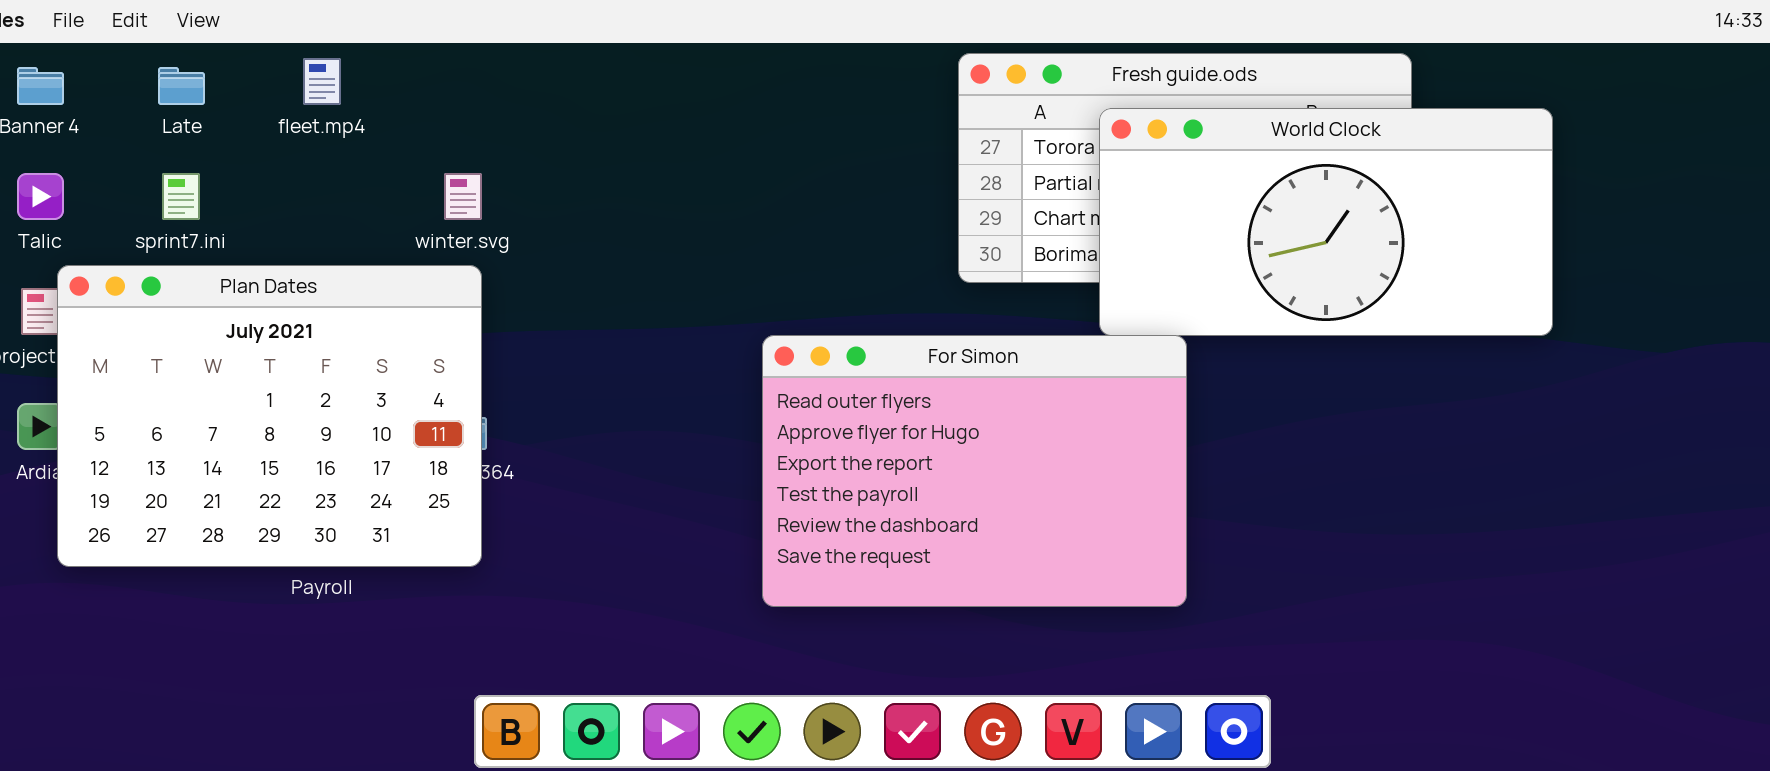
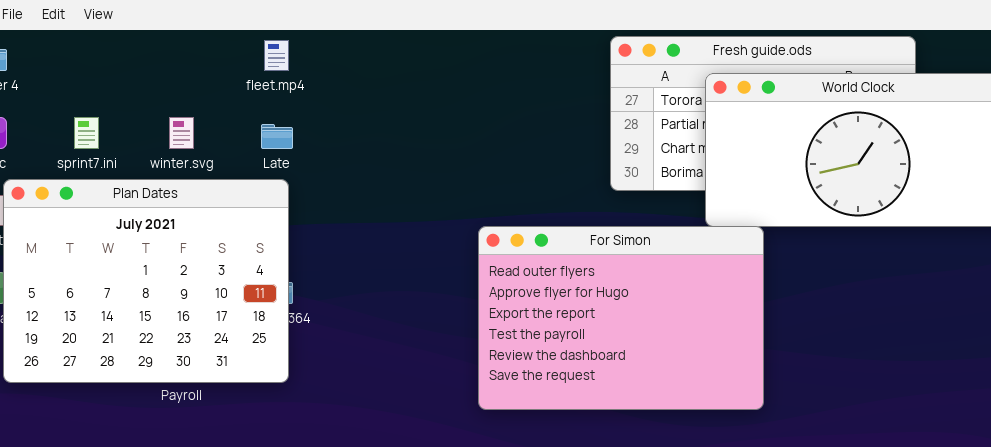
fleet.mp4: [303,58,341,105] -> [264,40,289,71], moved
Late: [158,67,205,105] -> [261,124,293,149], moved
winter.svg: [444,173,482,220] -> [169,117,194,149], moved

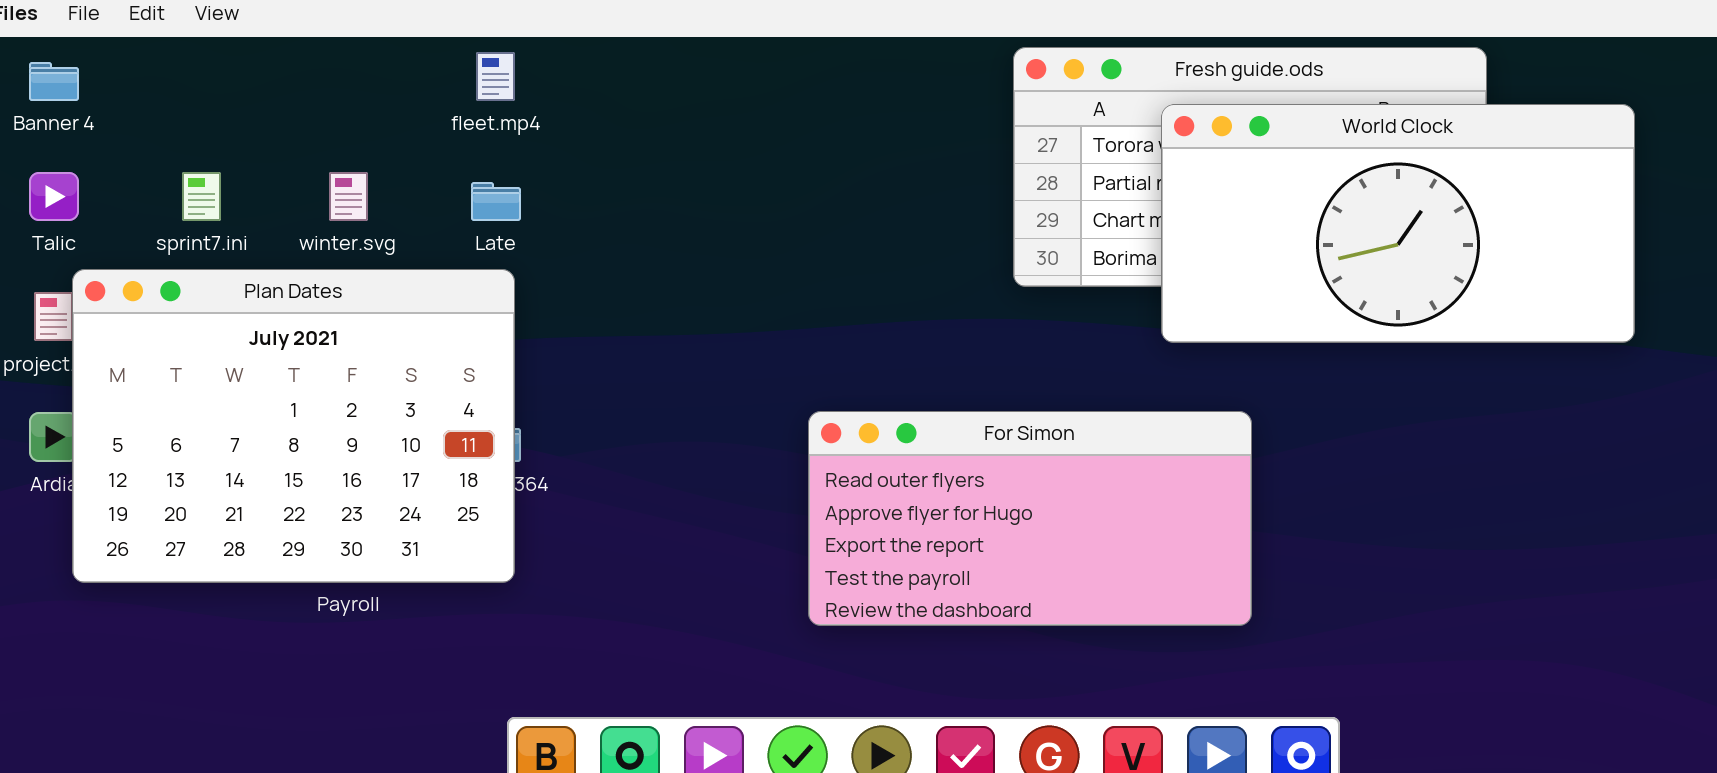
For Simon: [478,226,764,410] -> [808,411,1252,626], resized

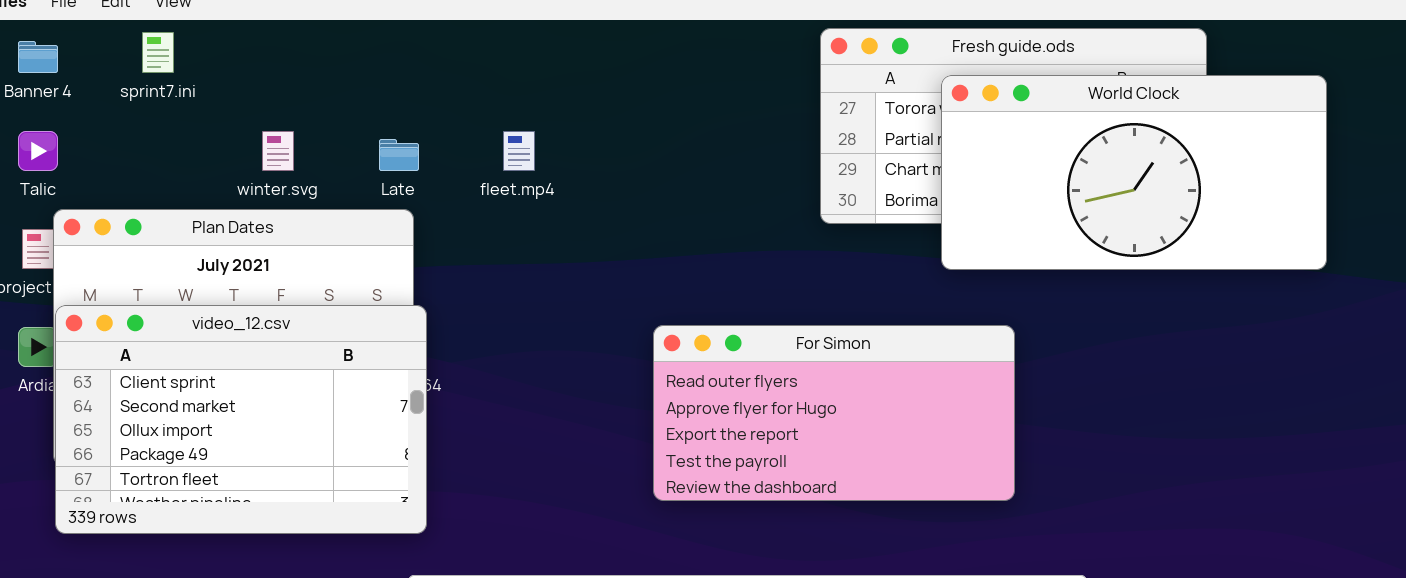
fleet.mp4: [476,52,515,101] -> [503,131,535,171], moved
sprint7.ini: [182,172,221,221] -> [142,32,174,73], moved
video_12.csv: none -> [55,305,427,534], opened

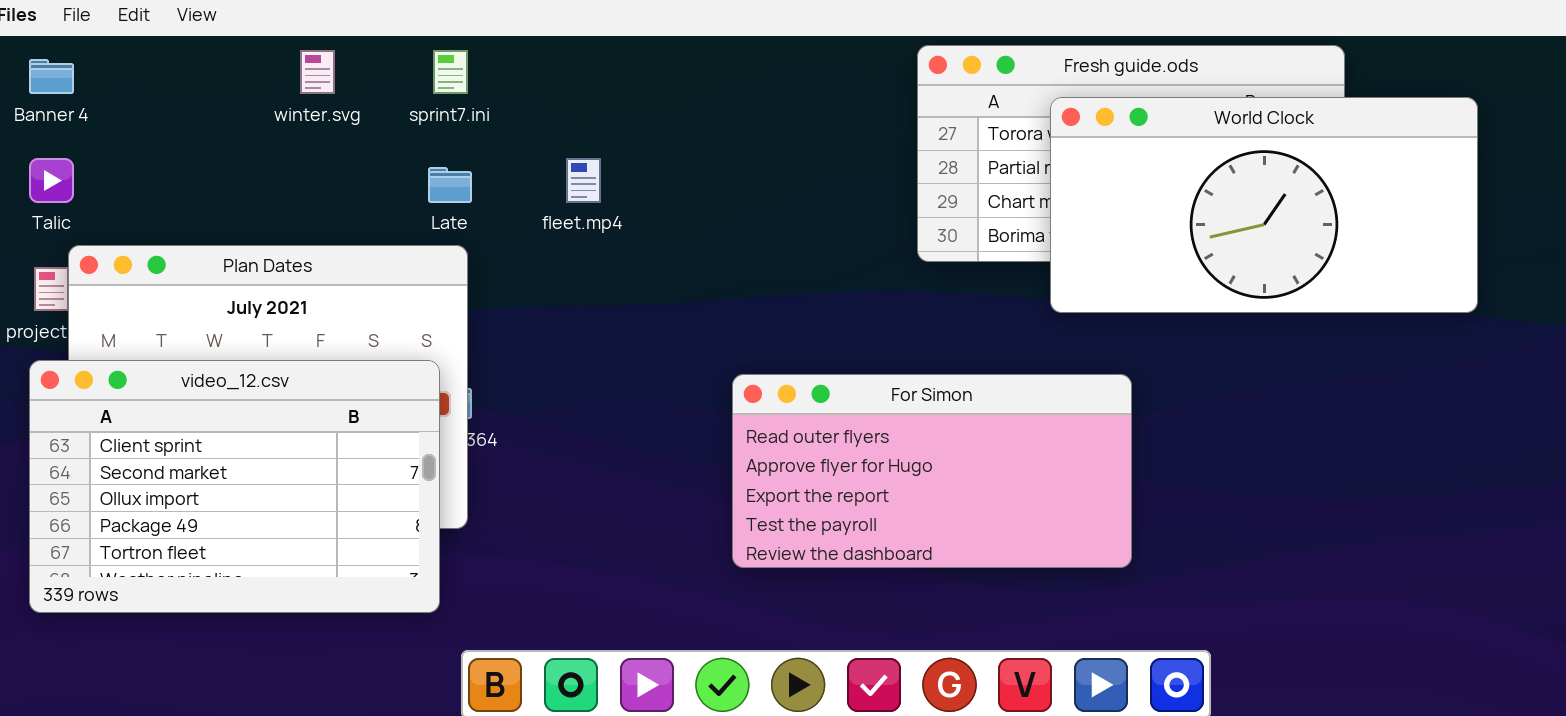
sprint7.ini: [142,32,174,73] -> [433,50,468,94], moved
winter.svg: [262,131,294,171] -> [300,50,335,94], moved
video_12.csv: [55,305,427,534] -> [29,360,440,613], moved

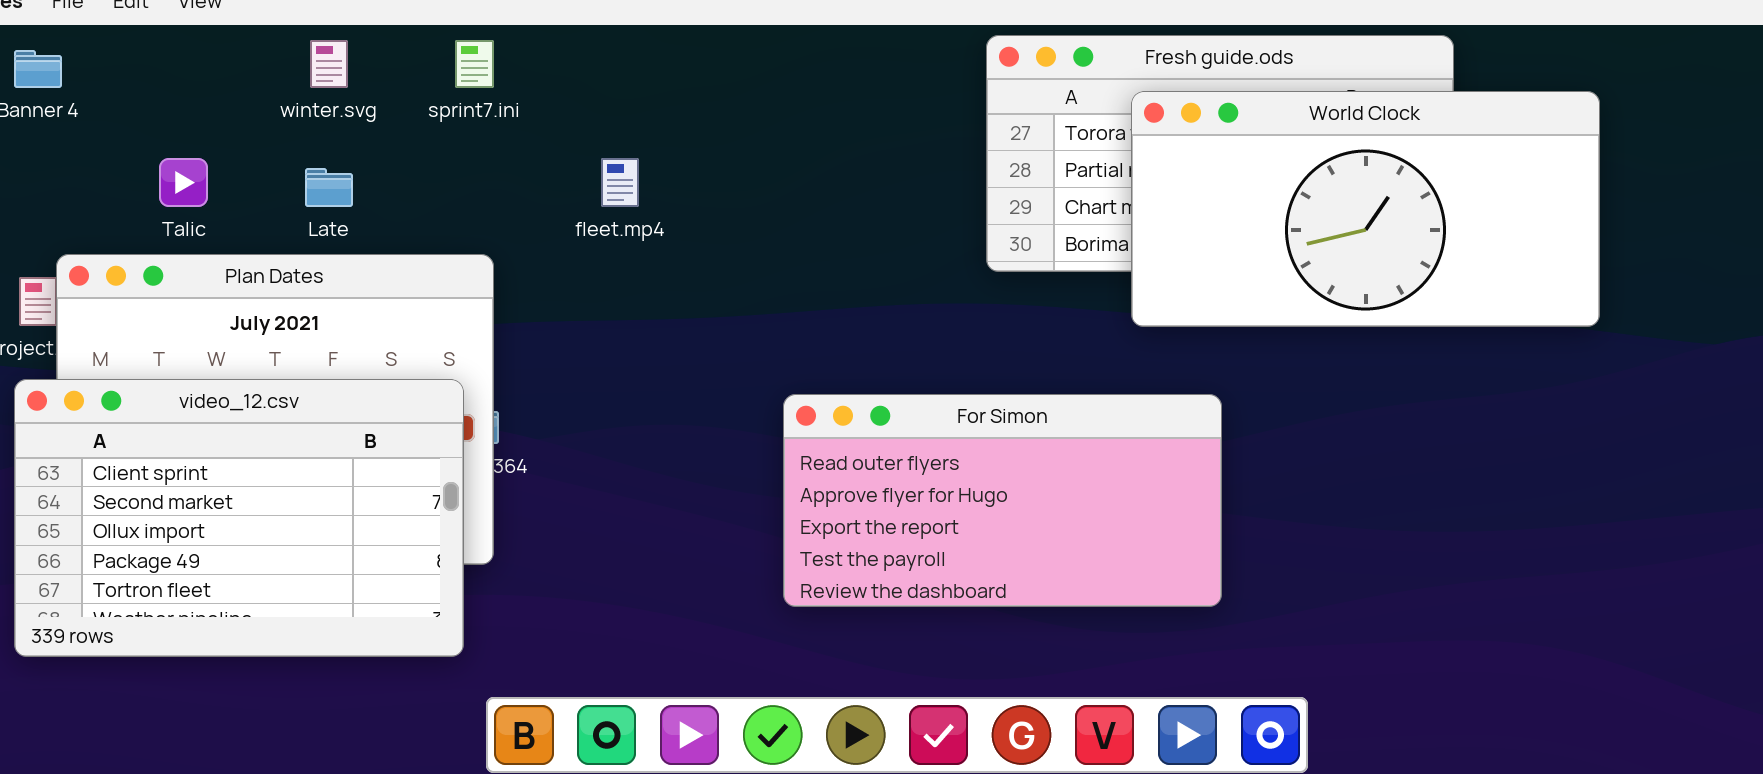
Talic: [29,158,74,203] -> [159,158,208,207], moved
Late: [428,167,472,203] -> [305,168,353,207], moved

